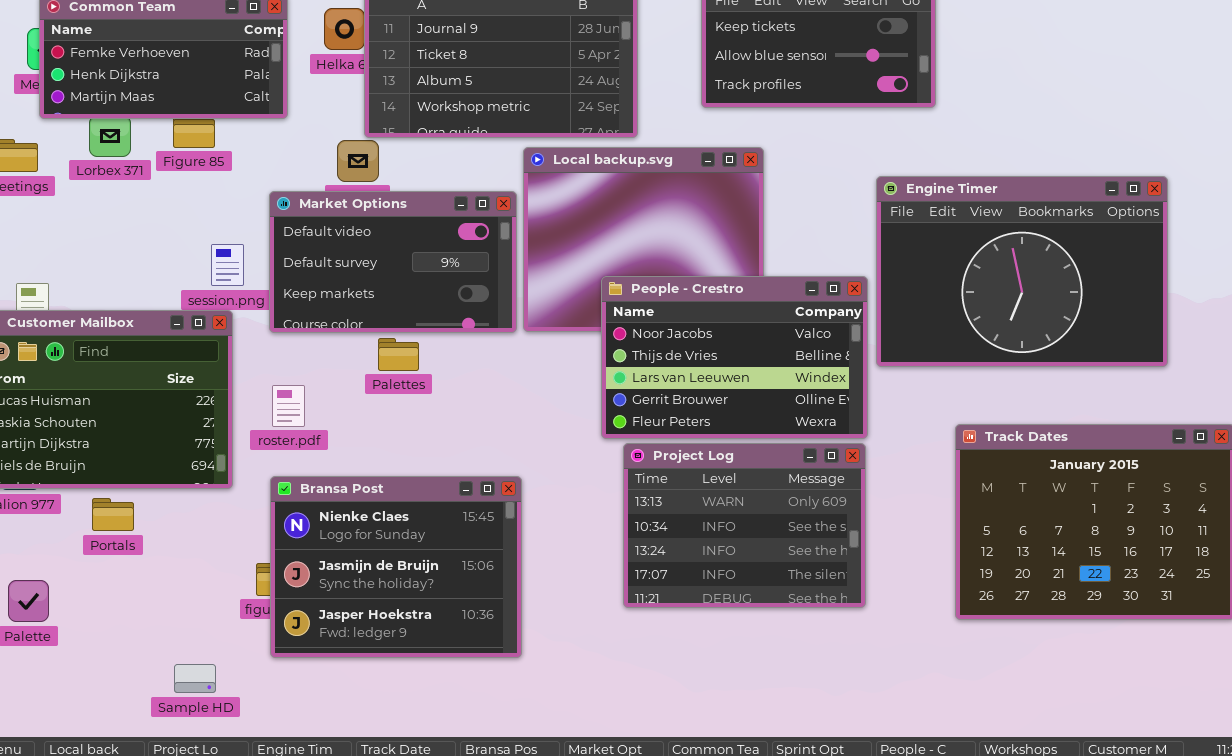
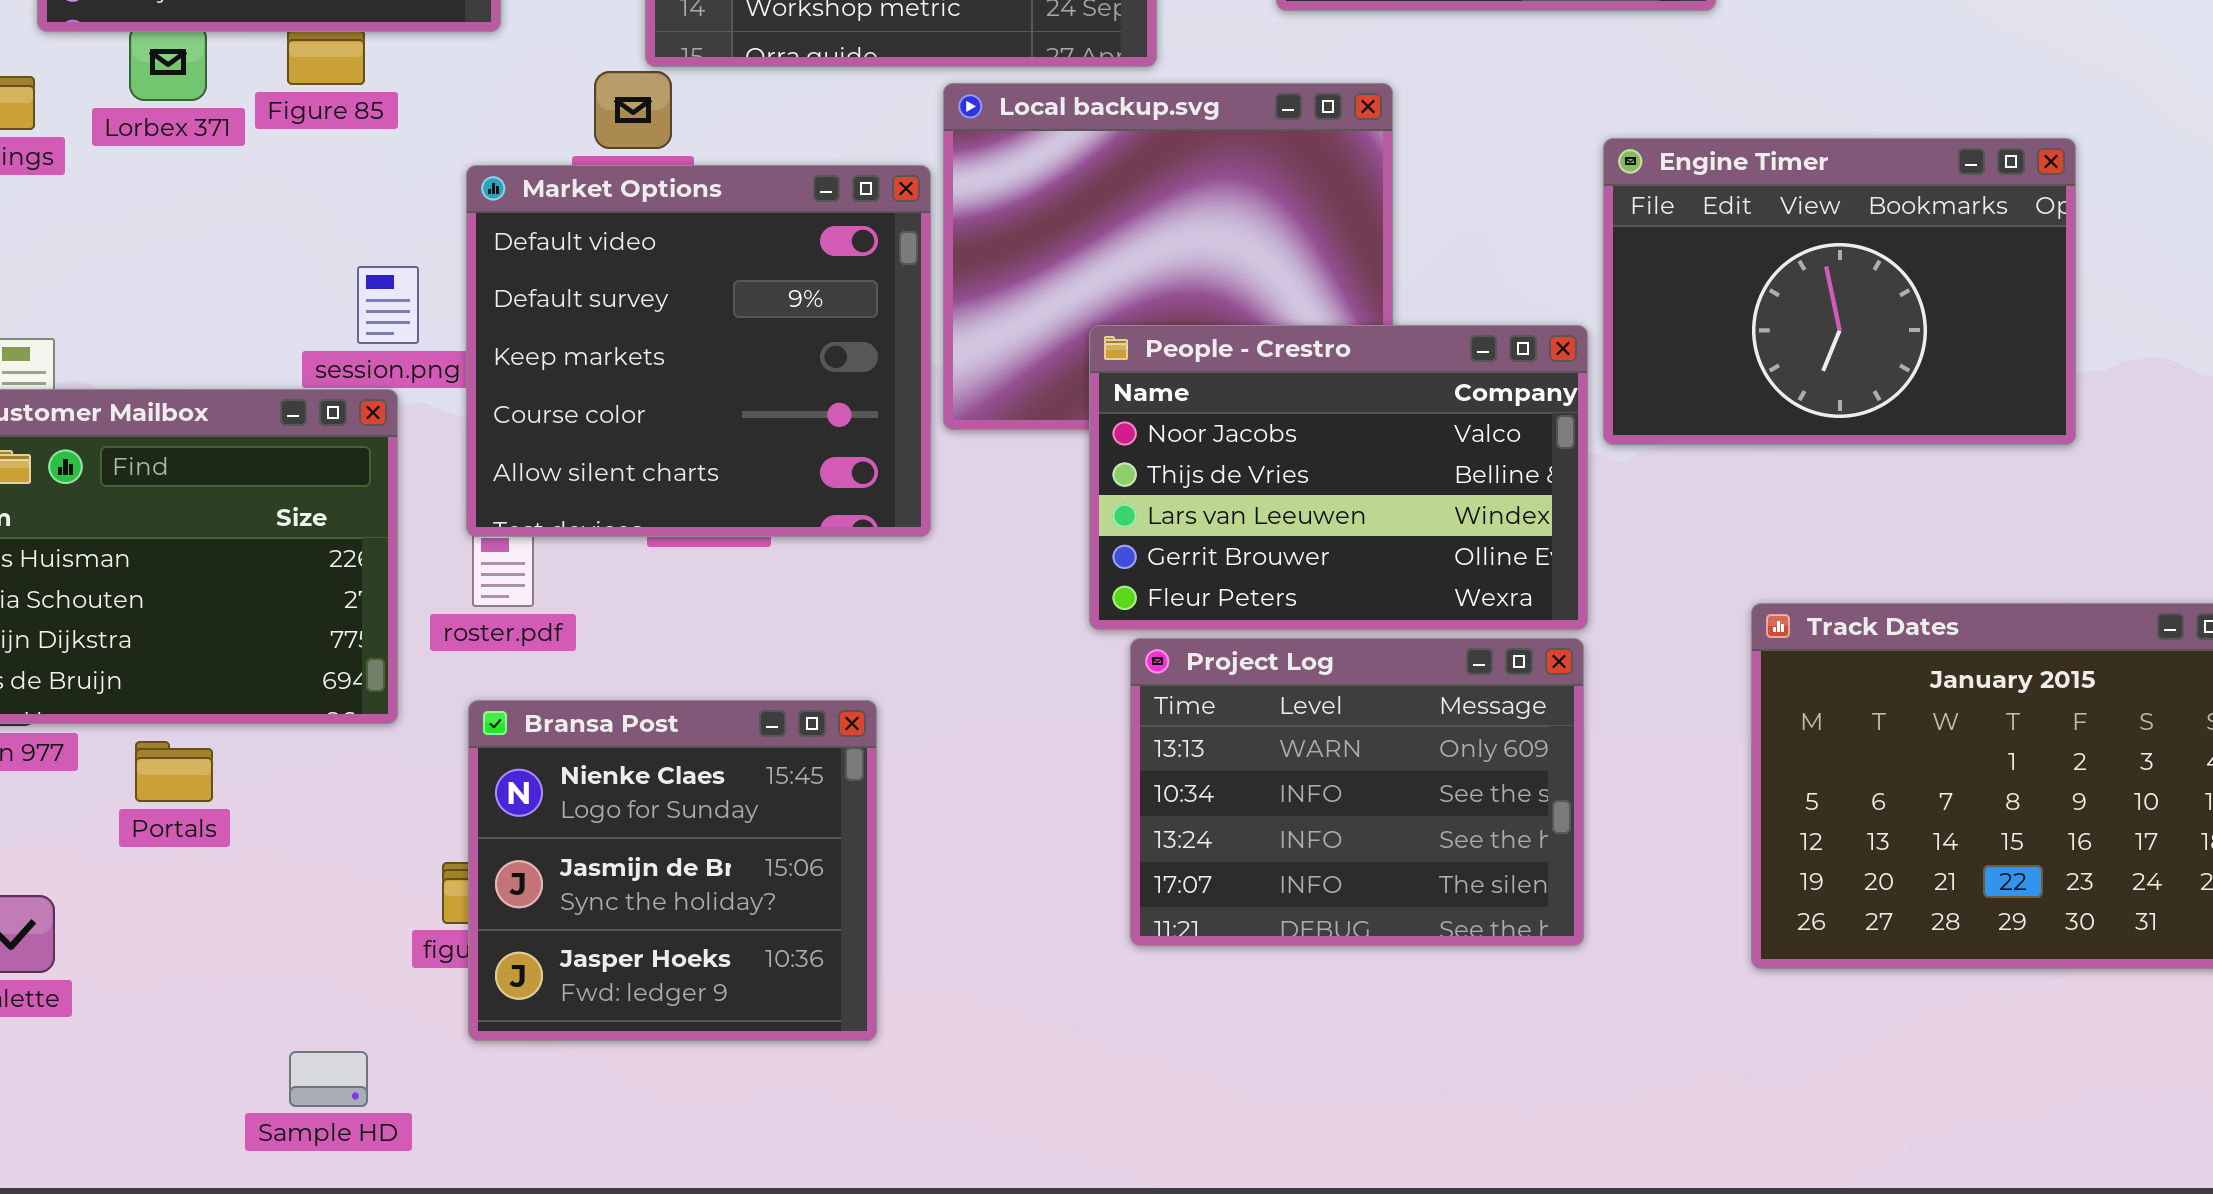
Engine Timer: [876,176,1168,367] -> [1603,138,2076,445], resized
Market Options: [269,191,517,333] -> [466,165,931,537], resized
Bransa Post: [270,476,522,658] -> [468,700,877,1041], resized

